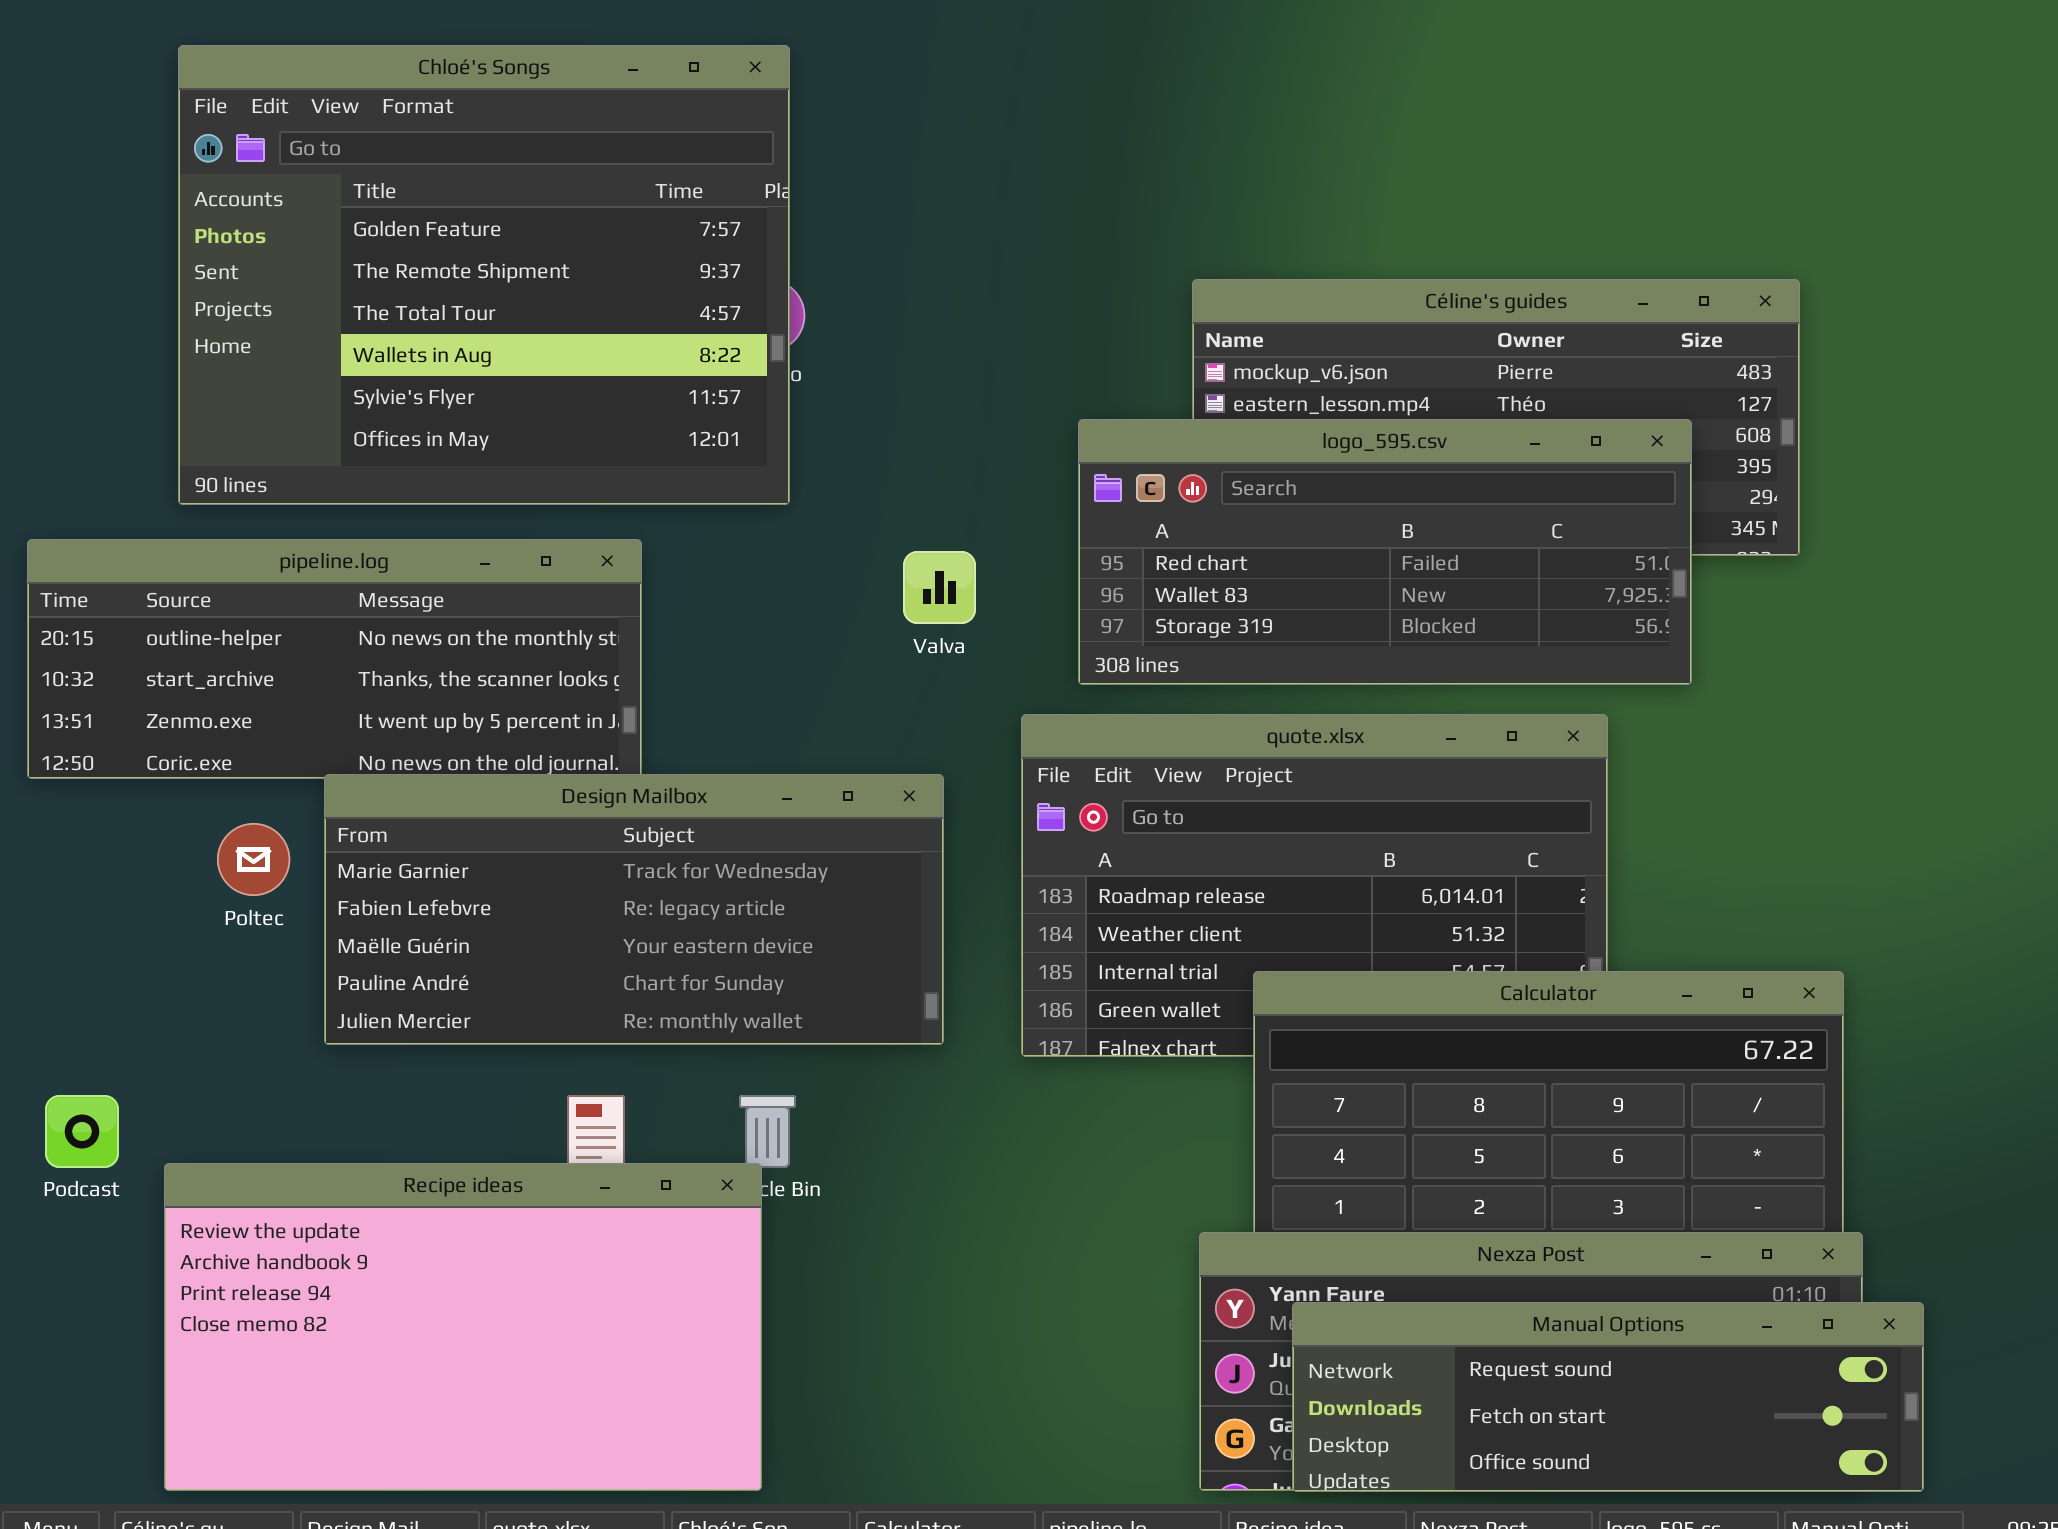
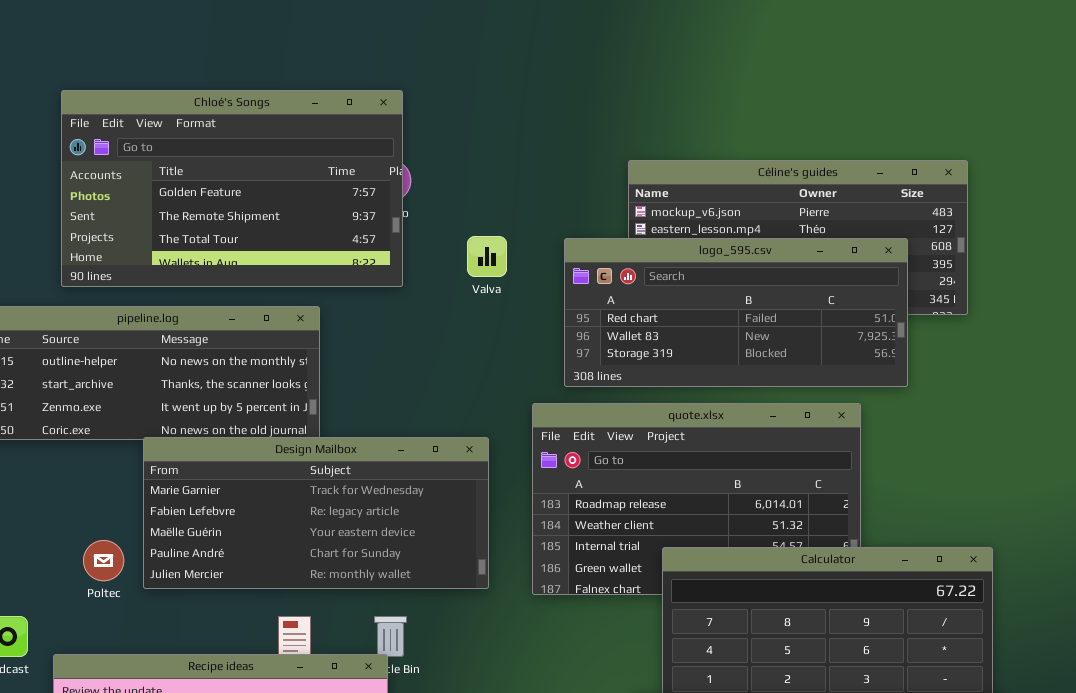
Chloé's Songs: [178,45,790,505] -> [61,90,403,287], resized
Valva: [903,551,976,624] -> [467,236,507,277], moved
Poltec: [217,823,290,896] -> [83,540,124,581], moved

